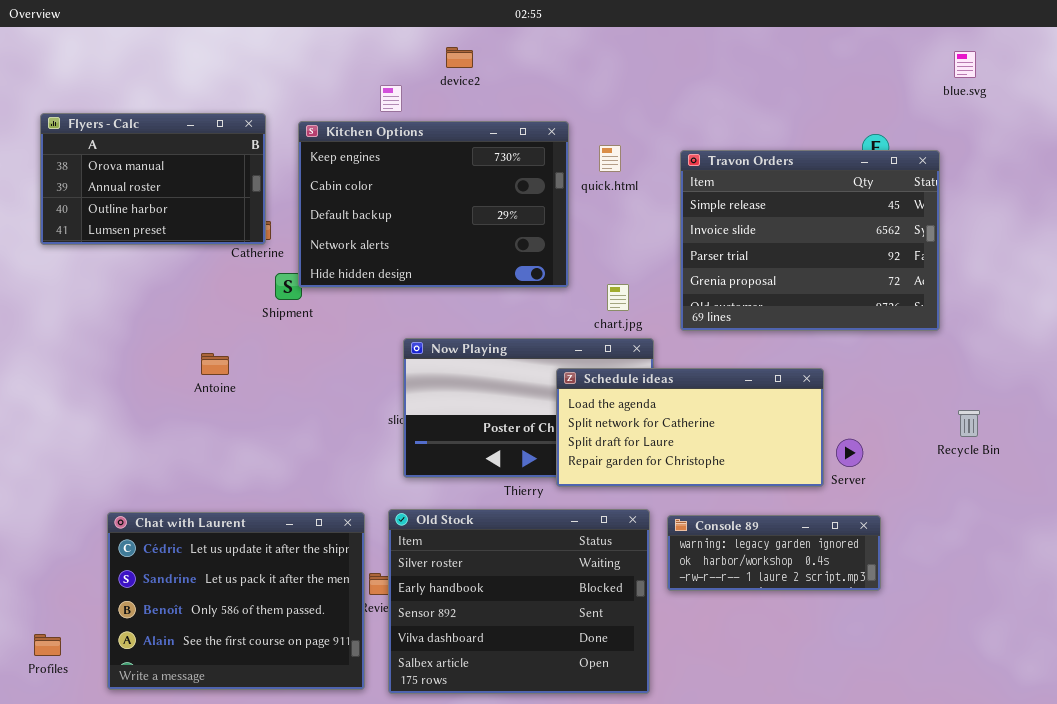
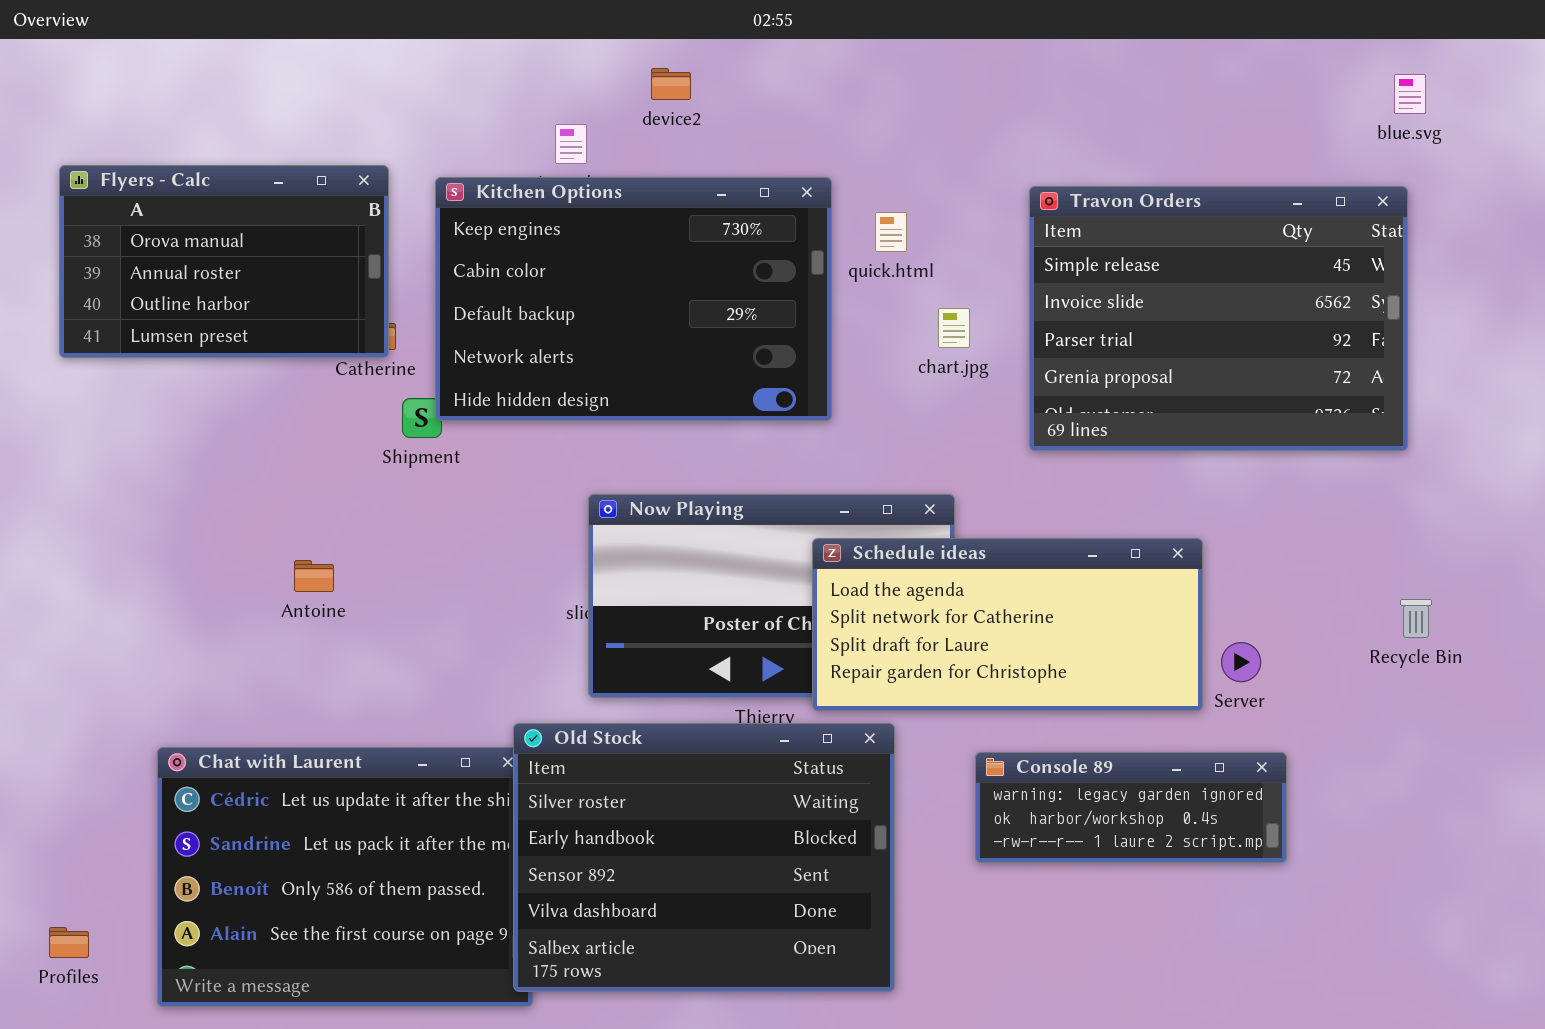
Travon Orders: [680,150,940,331] -> [1029,186,1408,451], moved
chart.jpg: [607,284,629,311] -> [938,308,970,348], moved
Antoine: [201,353,229,375] -> [294,560,334,592], moved
Old Stock: [388,509,650,694] -> [513,723,895,992], moved

